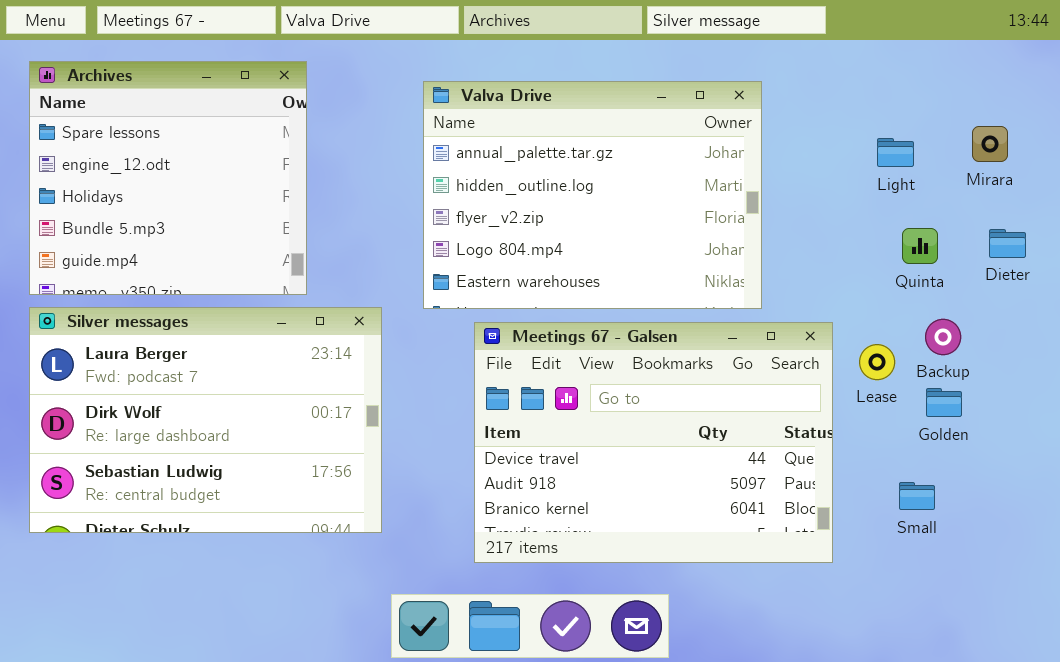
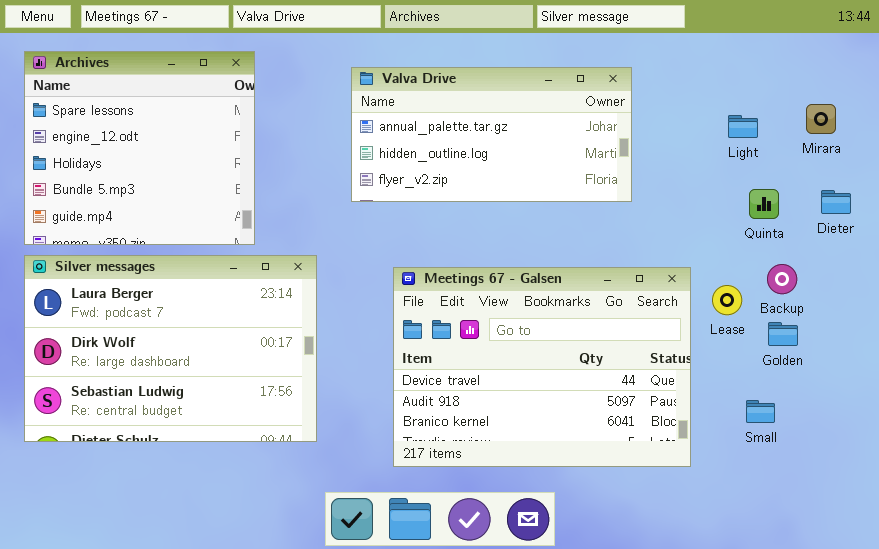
Valva Drive: [423,81,762,309] -> [351,67,632,202], resized

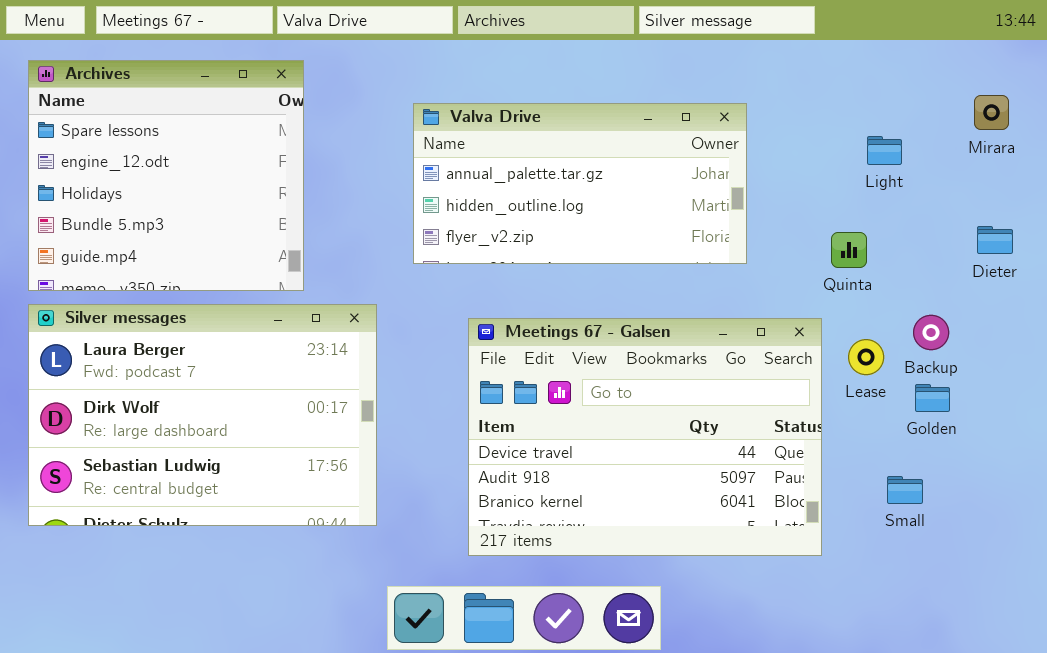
Valva Drive: [351,67,632,202] -> [413,103,747,264], moved
Mirara: [806,104,836,134] -> [974,95,1009,130], moved
Quinta: [749,189,779,219] -> [831,232,867,268], moved

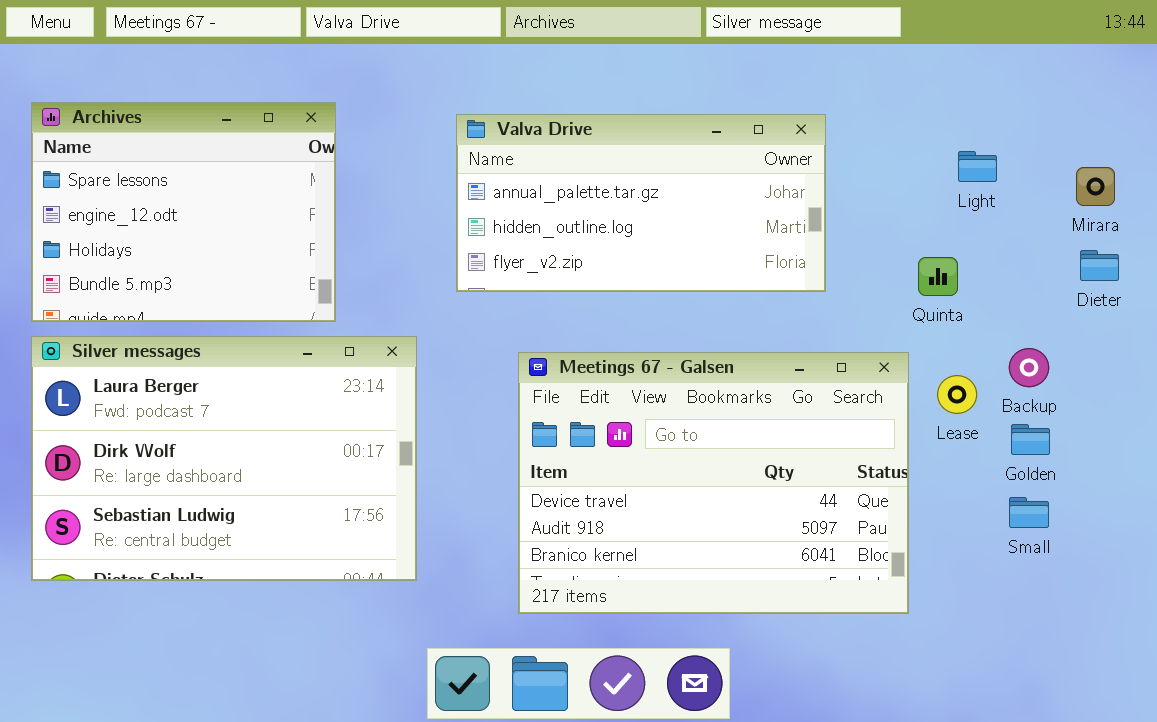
Archives: [28,60,304,291] -> [31,102,336,322], resized
Mirara: [974,95,1009,130] -> [1076,167,1115,206], moved
Small: [887,476,923,504] -> [1009,497,1049,528], moved

